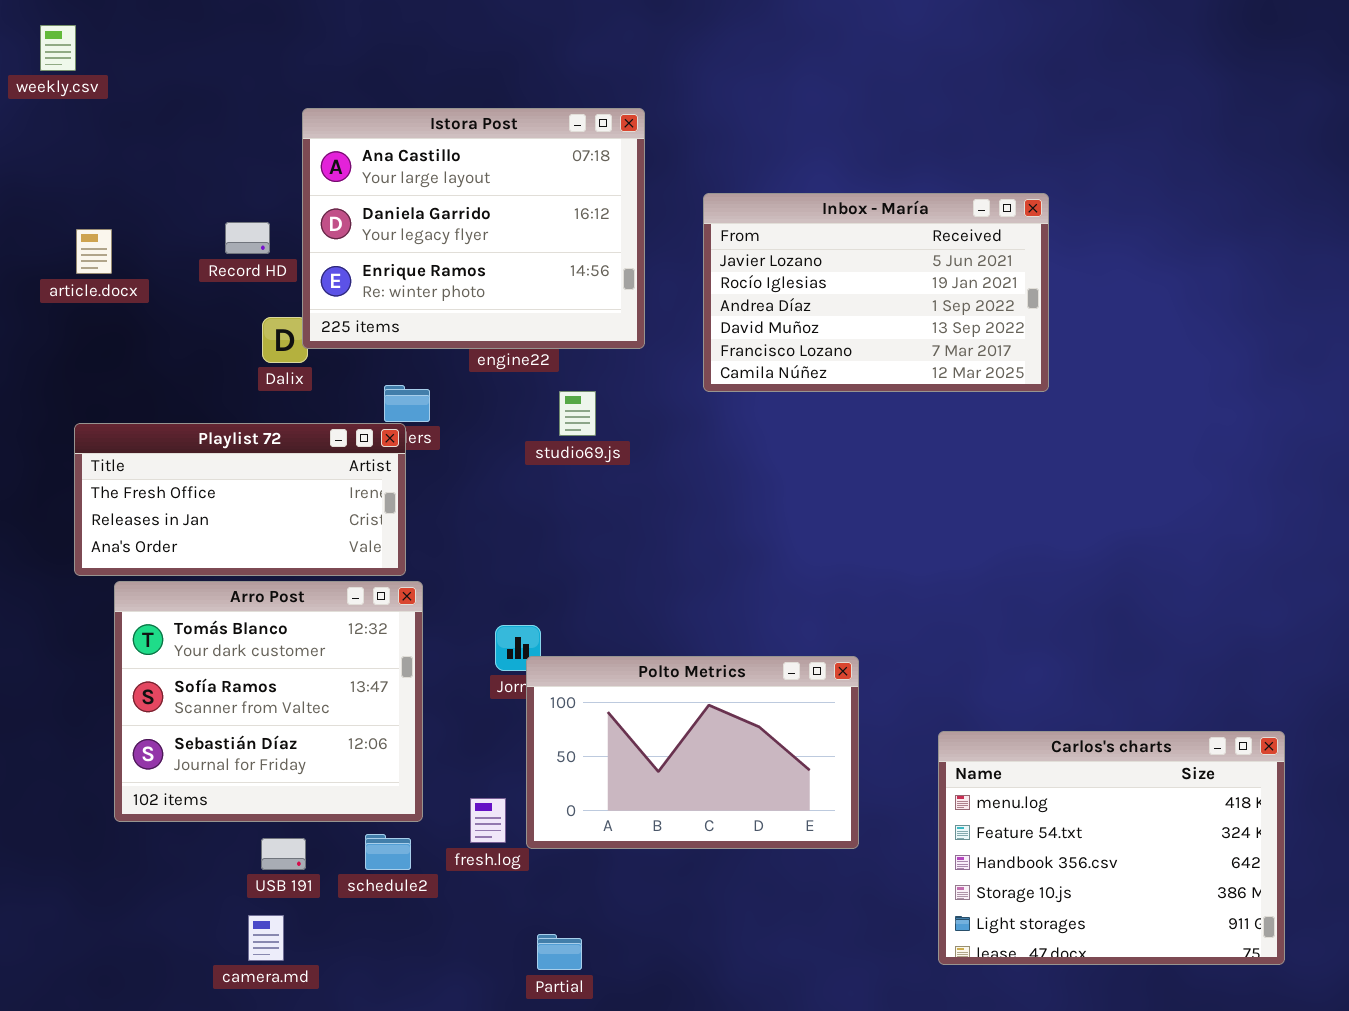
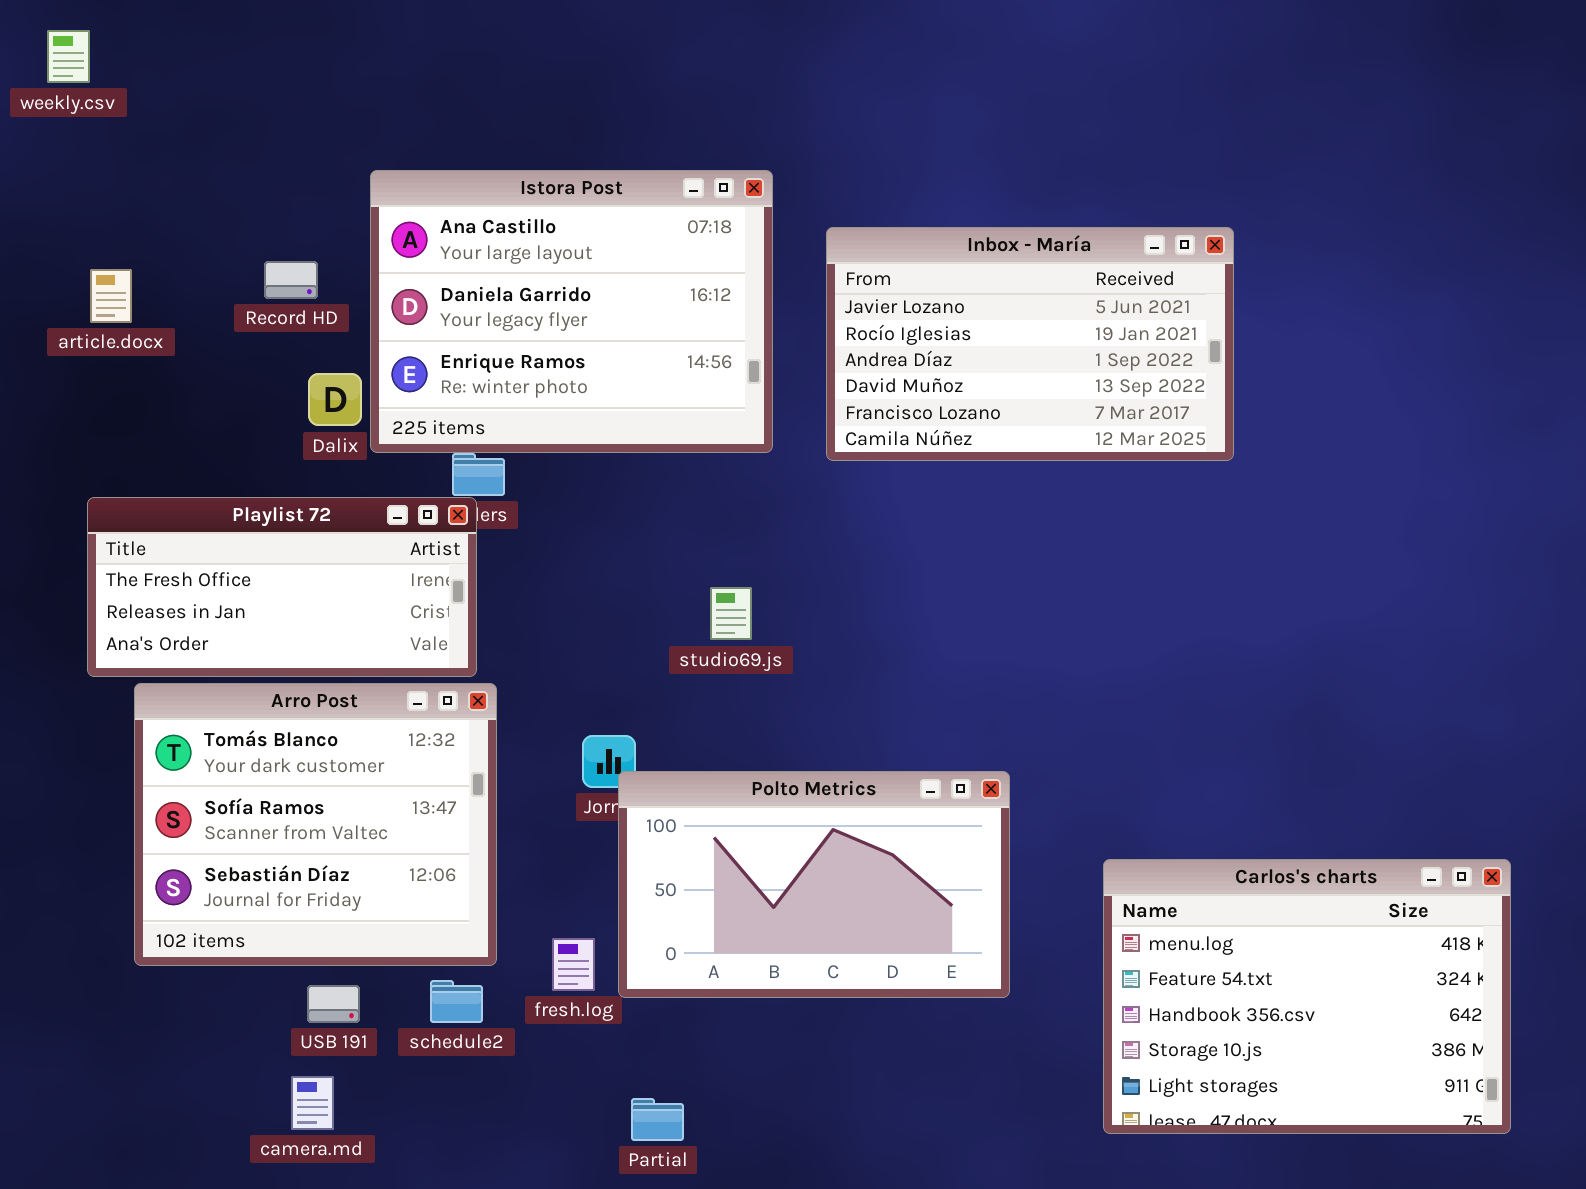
Istora Post: [302,108,645,349] -> [370,170,773,453], moved
studio69.js: [559,391,596,436] -> [710,587,752,640], moved

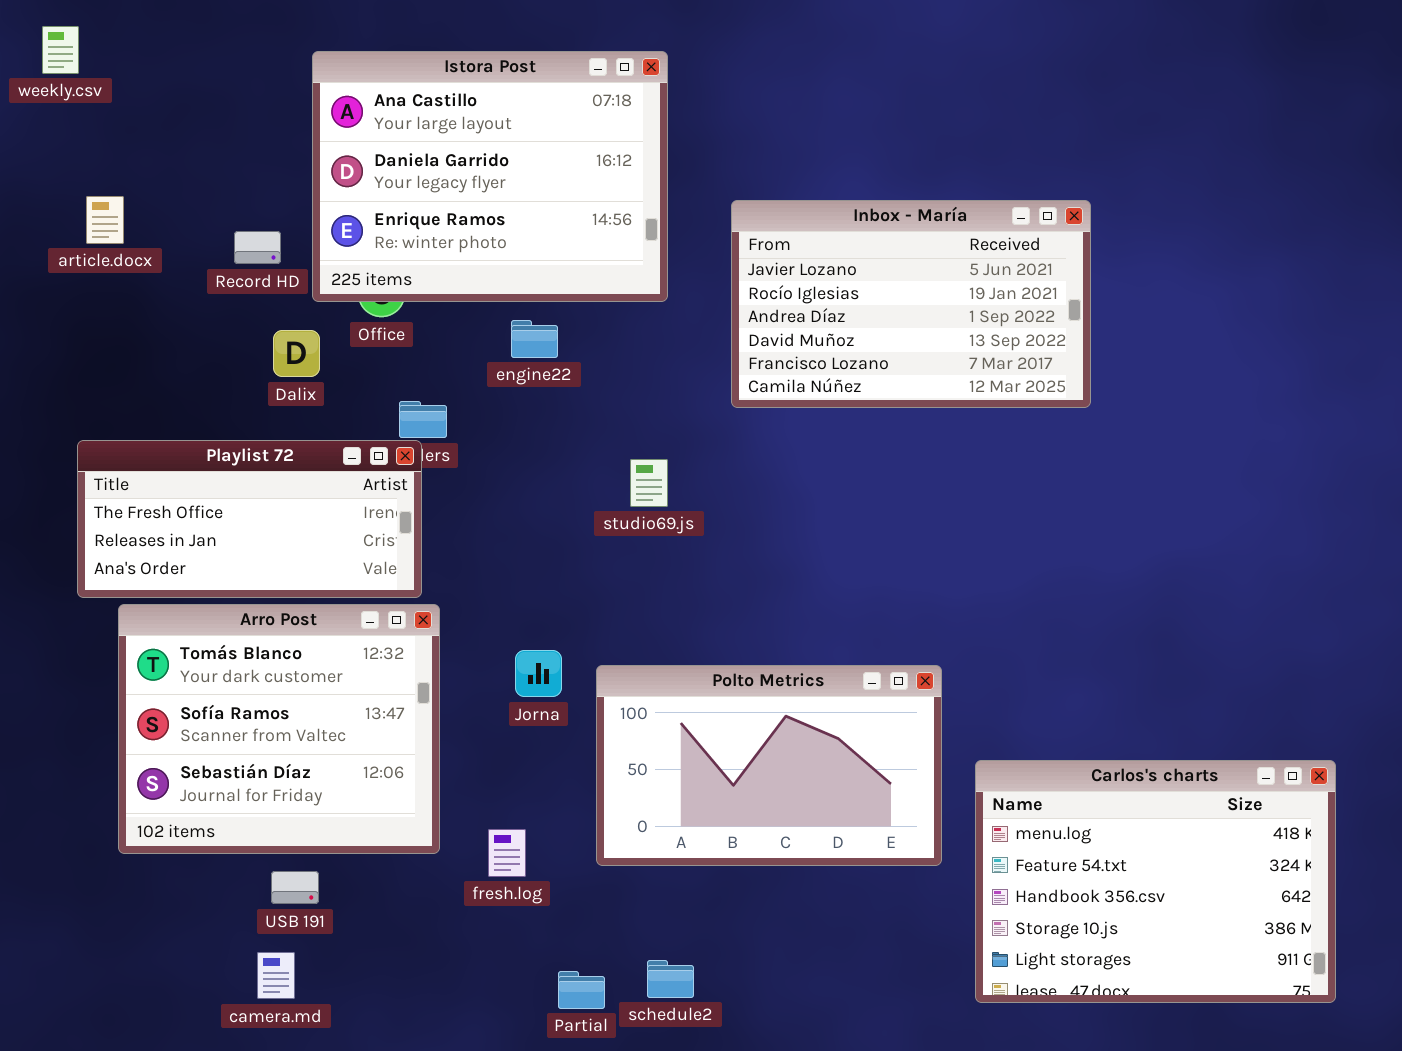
Istora Post: [370,170,773,453] -> [312,51,668,302], moved
article.docx: [90,269,132,323] -> [86,196,124,244], moved
studio69.js: [710,587,752,640] -> [630,459,668,507], moved
Polto Metrics: [618,771,1010,998] -> [596,665,942,866], moved
schedule2: [430,980,483,1023] -> [647,960,694,998], moved

